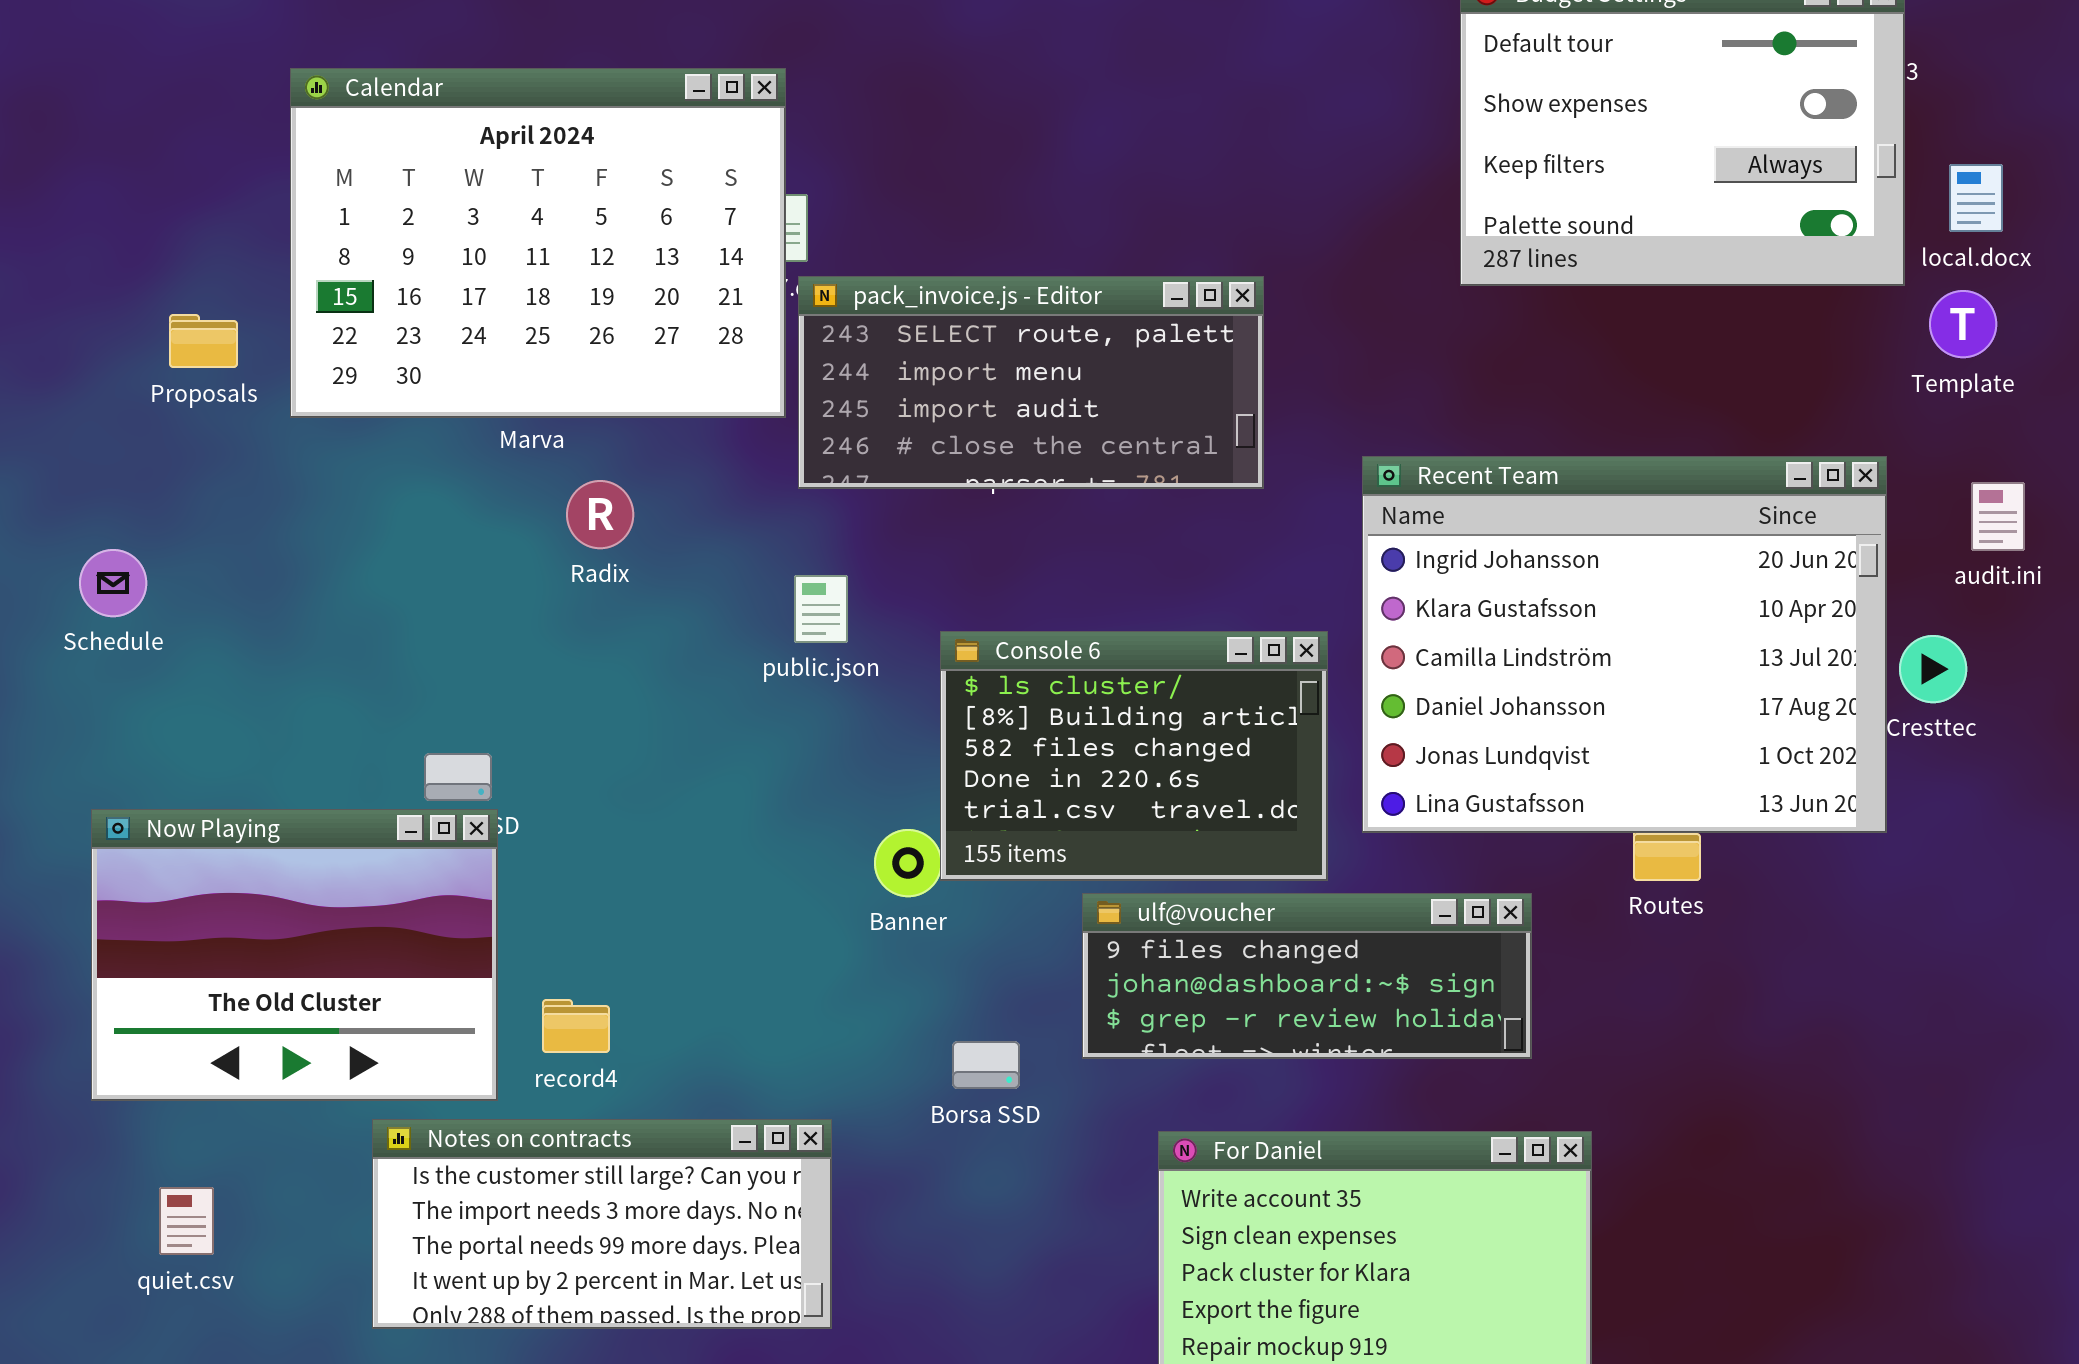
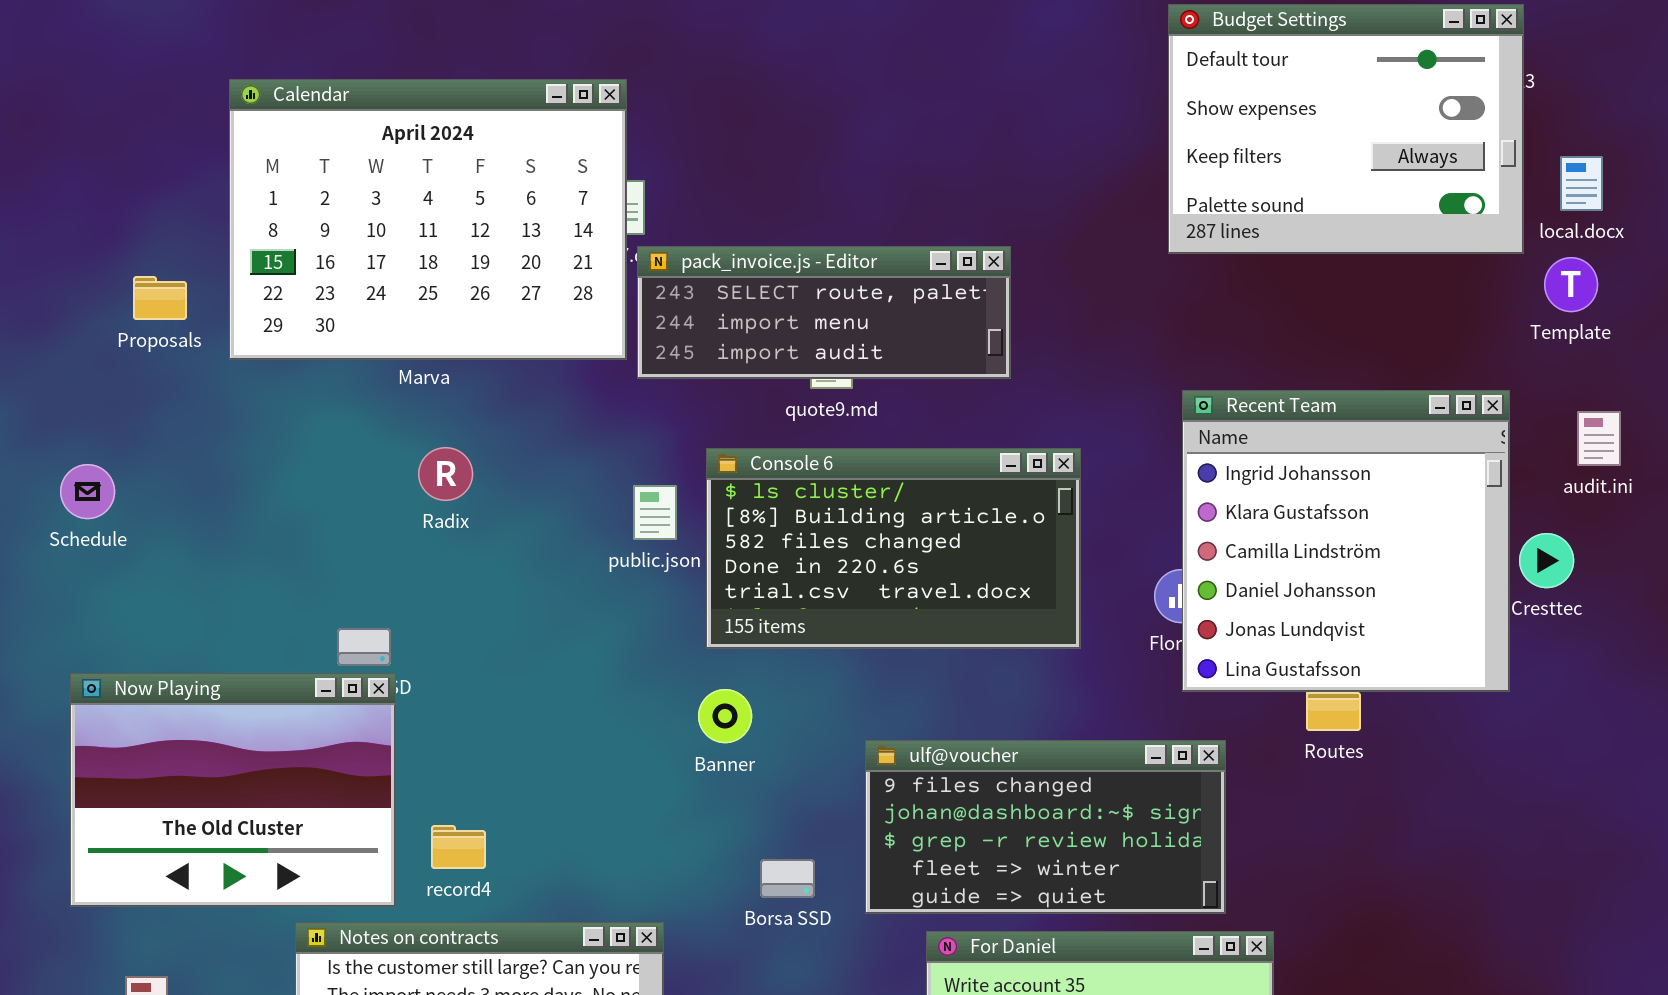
pack_invoice.js - Editor: [798,276,1264,489] -> [637,246,1011,379], resized
Recent Team: [1362,456,1887,833] -> [1182,390,1510,692], resized
Radix: [566,480,634,549] -> [418,447,473,501], moved
Console 6: [940,631,1328,881] -> [706,448,1081,649], moved, resized
ulf@voucher: [1082,893,1532,1059] -> [865,740,1226,914], resized

